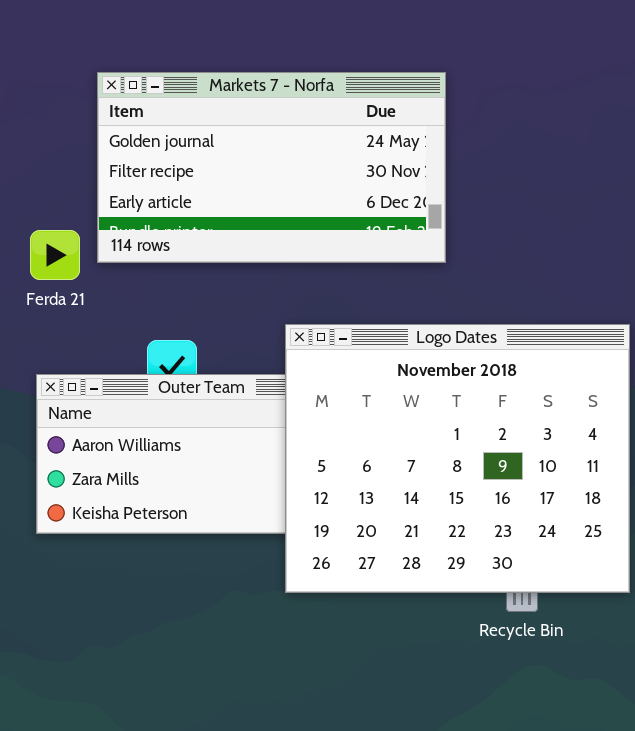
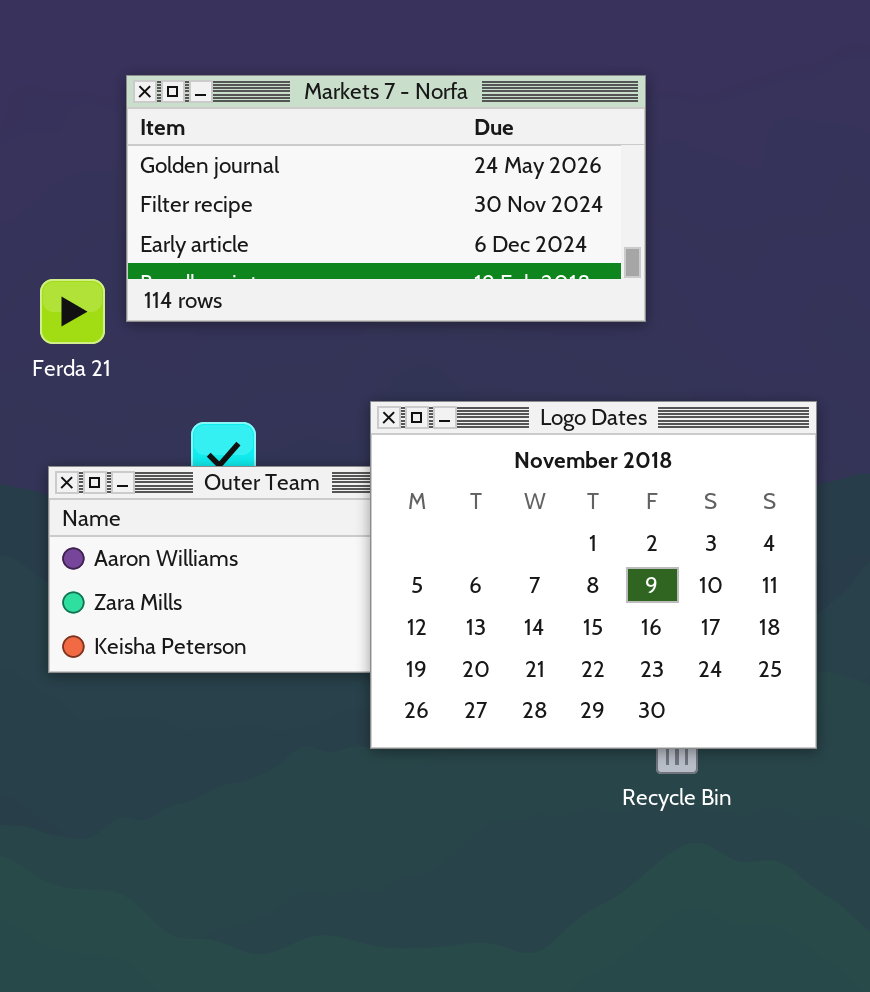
Markets 7 - Norfa: [97,72,446,263] -> [126,75,646,322], resized

